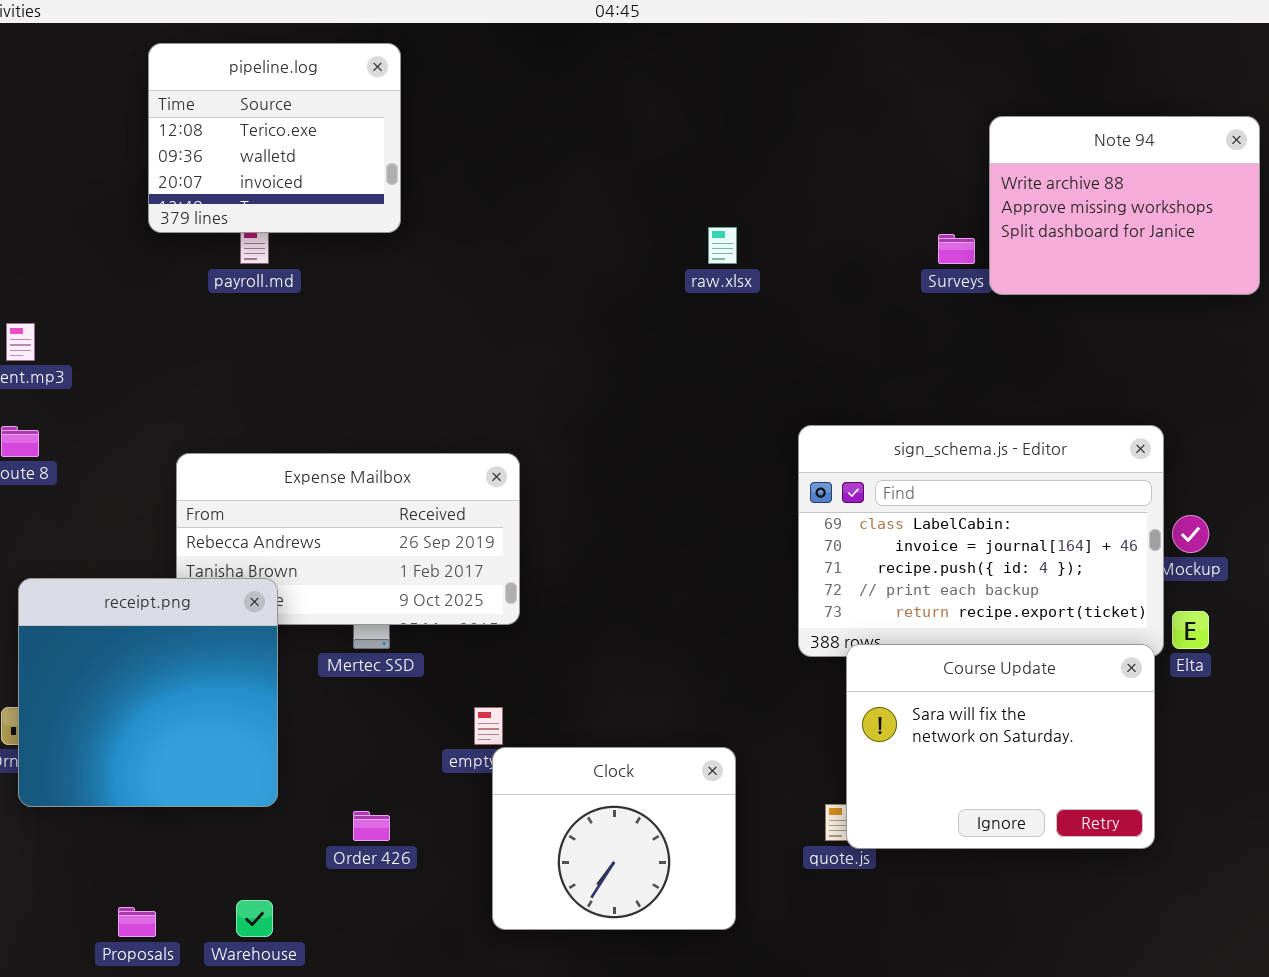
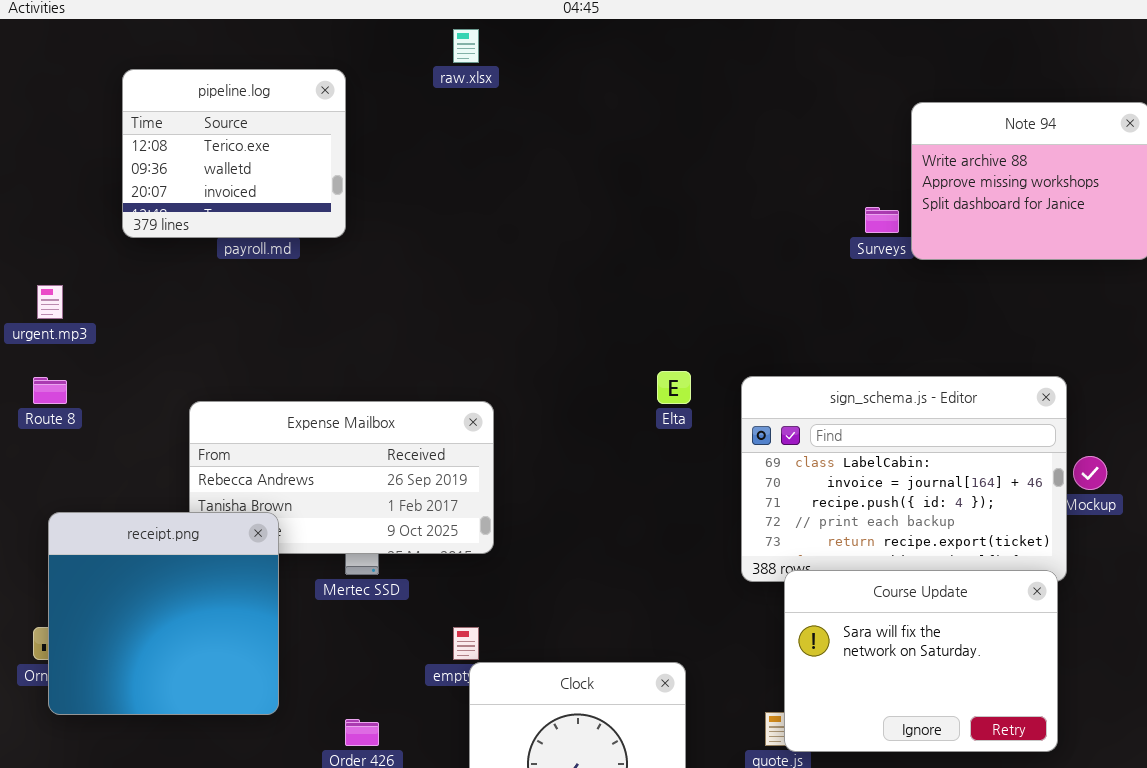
pipeline.log: [148,43,401,233] -> [122,69,346,238], moved
raw.xlsx: [708,227,737,264] -> [453,29,479,63], moved
Elta: [1172,611,1209,649] -> [657,371,691,404], moved

